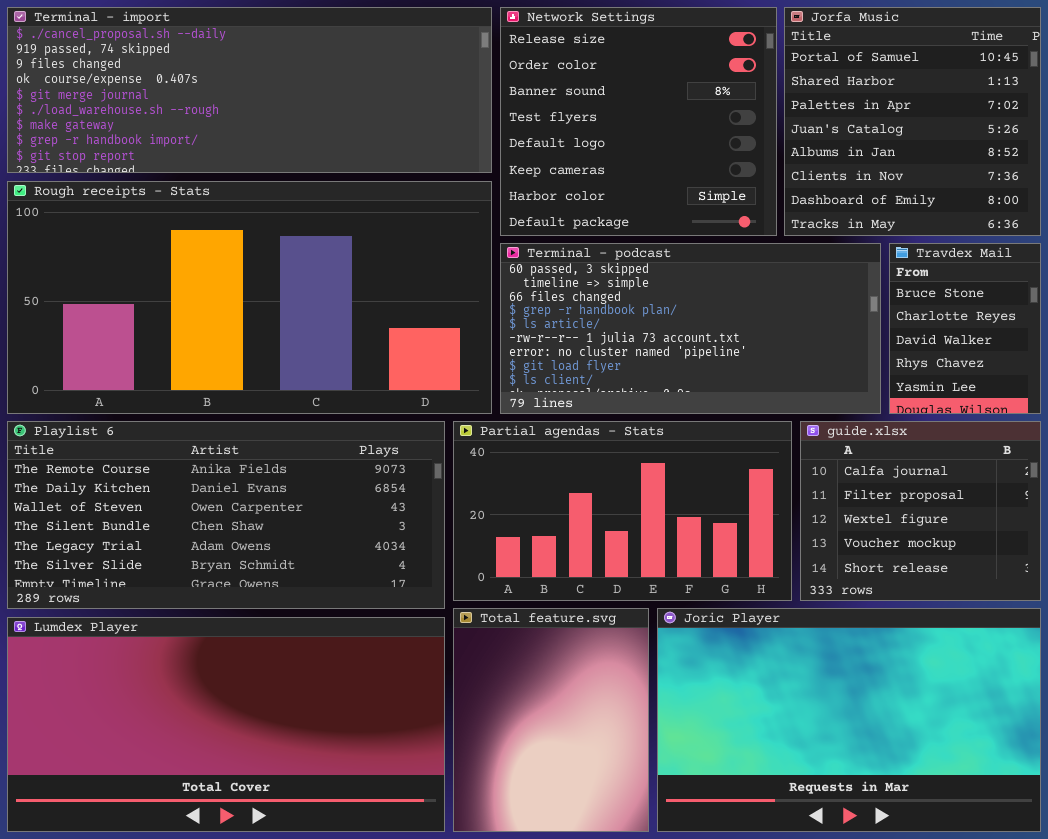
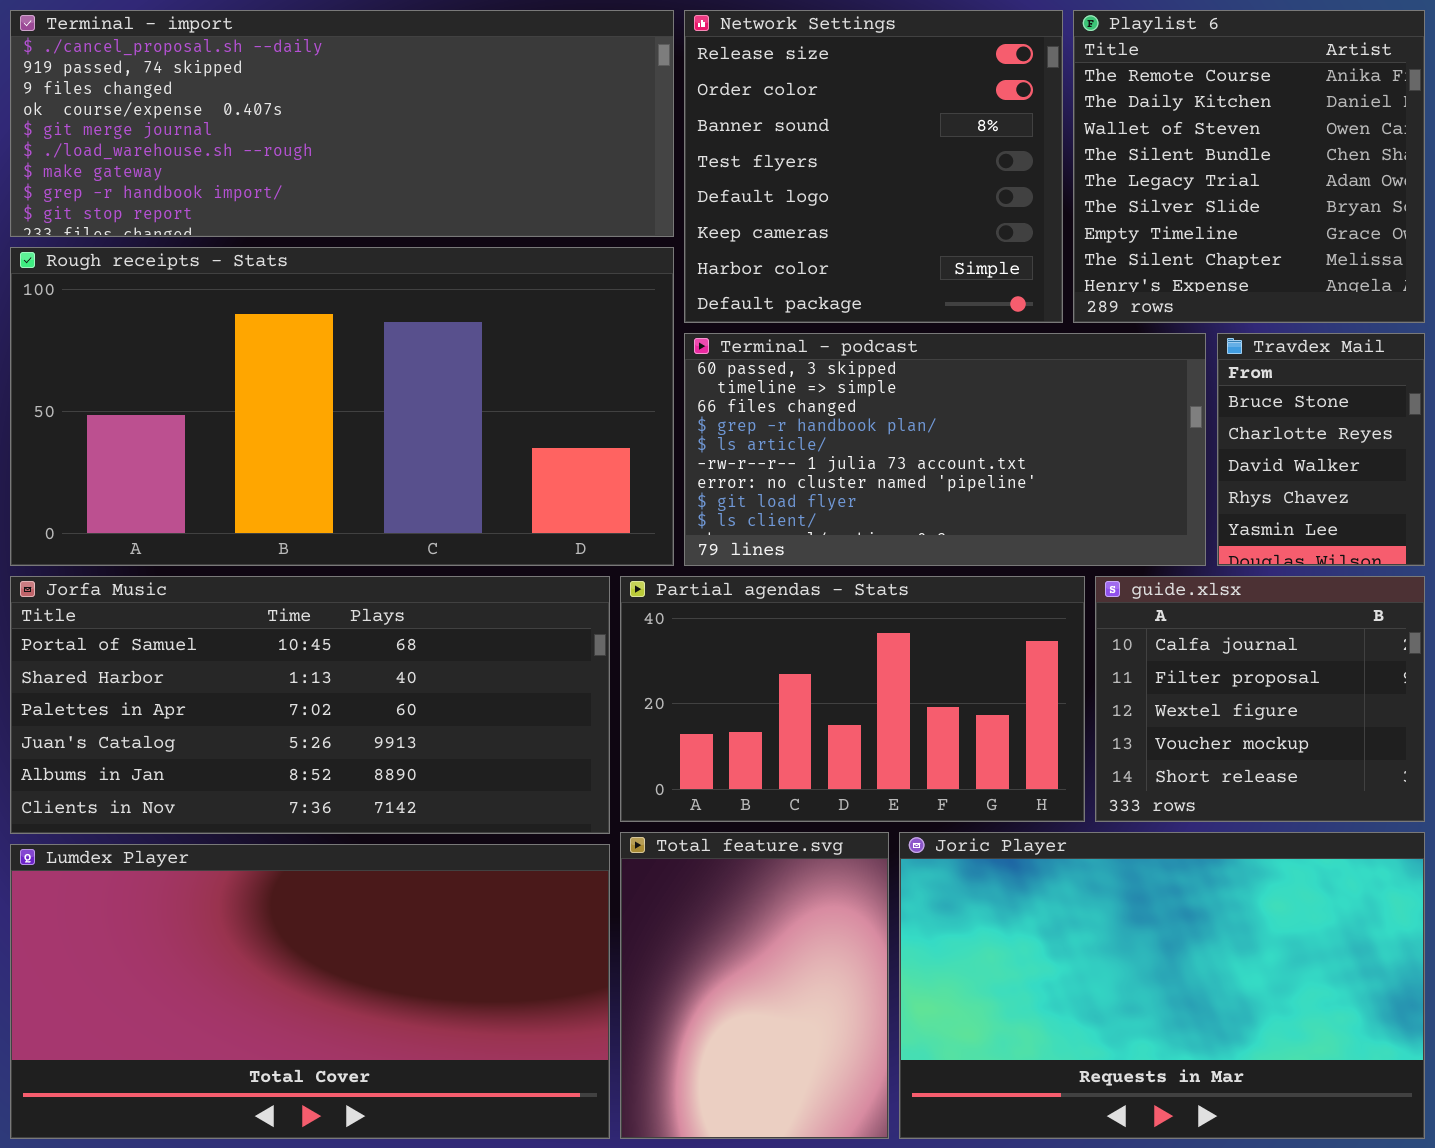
Jorfa Music: [784,7,1041,236] -> [10,576,610,834], moved, resized
Playlist 6: [7,421,445,609] -> [1073,10,1425,323], moved, resized

